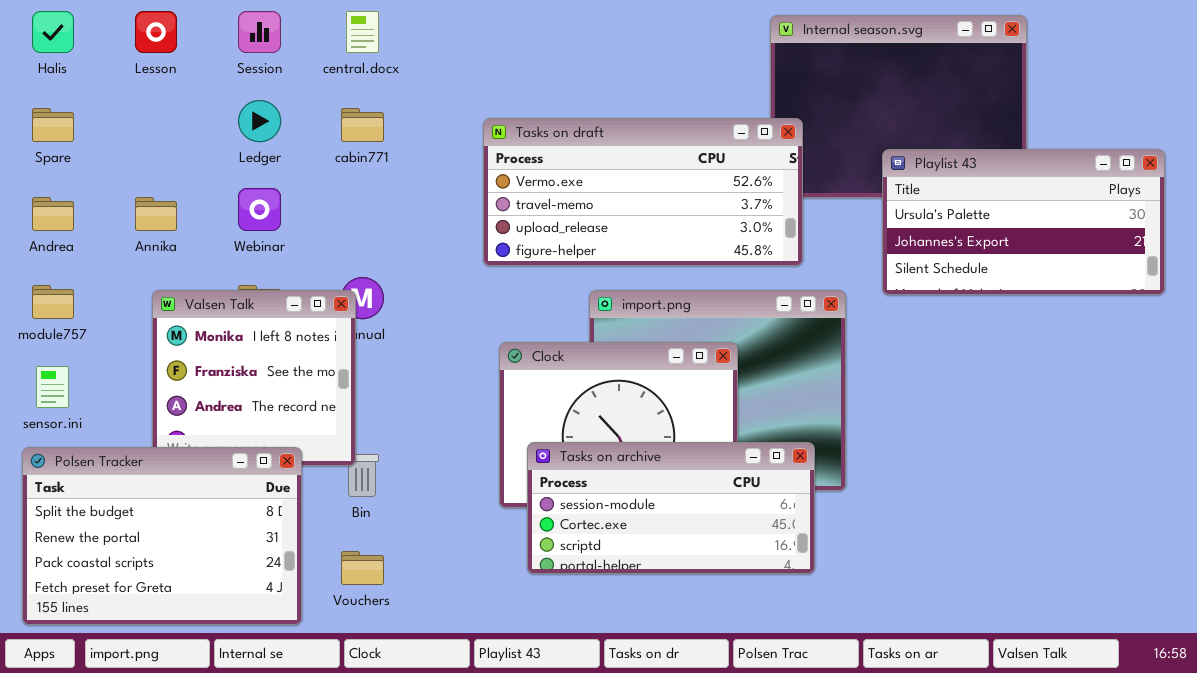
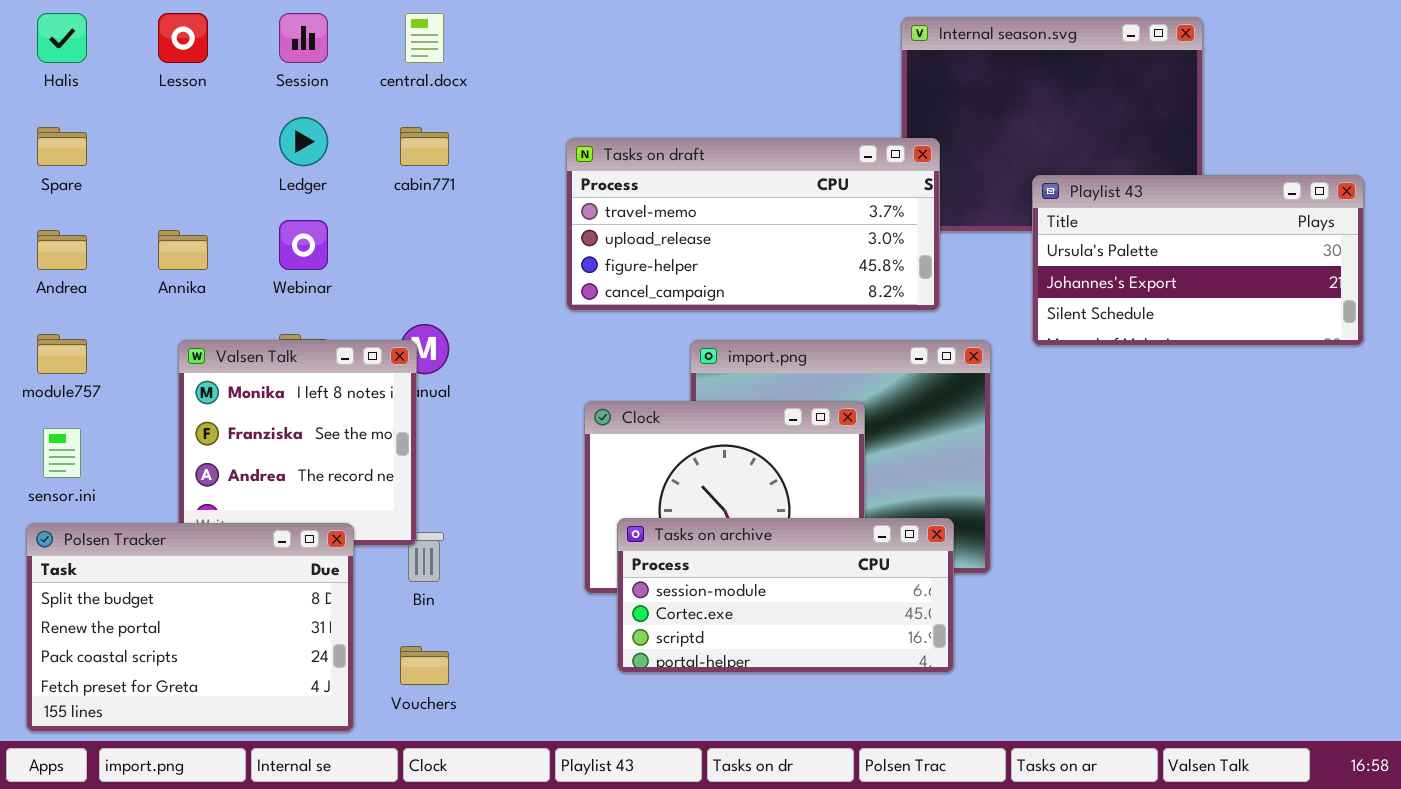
Tasks on draft: [483,118,803,266] -> [566,138,940,311], scrolled down 1 row

